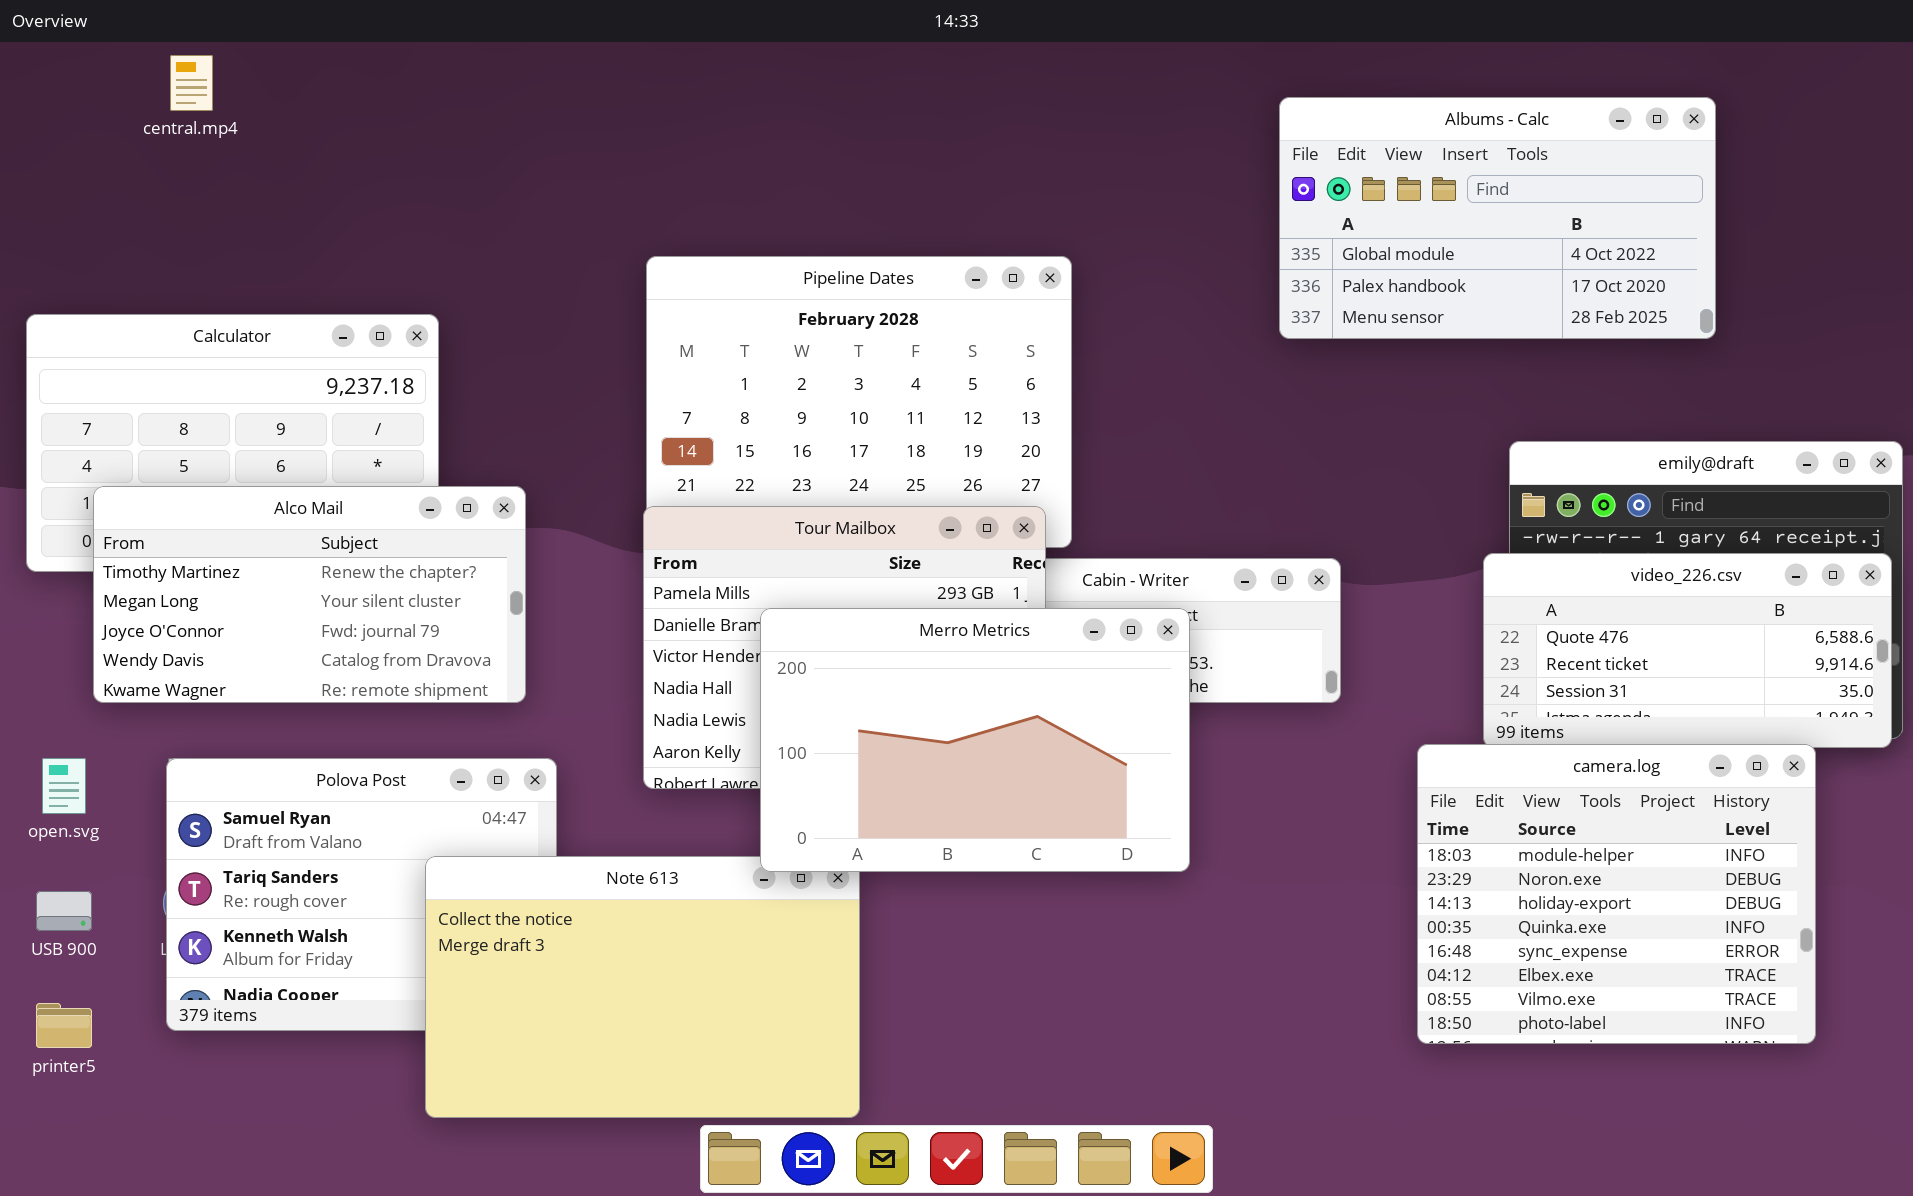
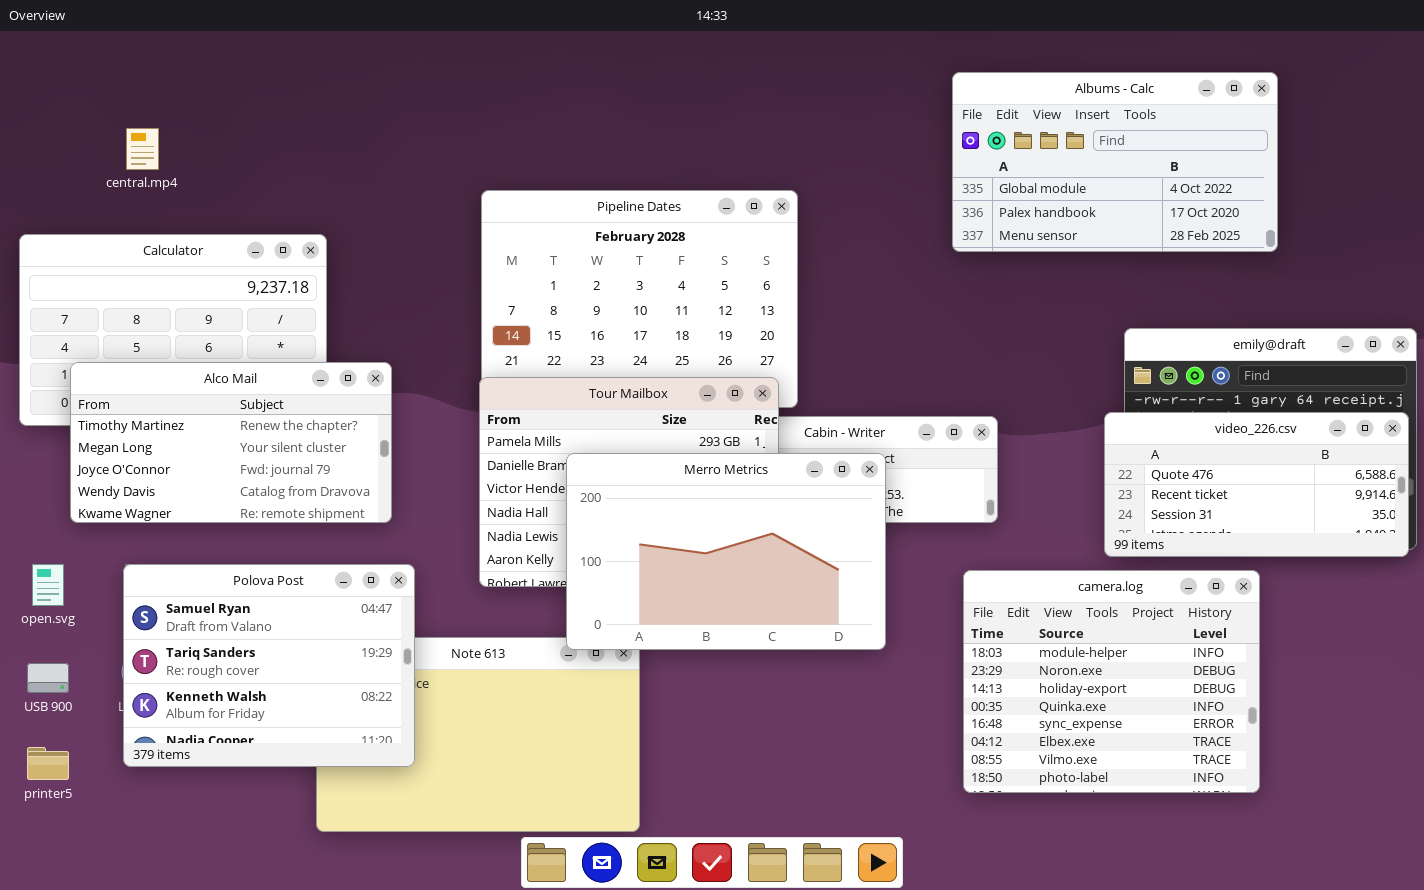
central.mp4: [170,55,213,111] -> [126,128,159,170], moved
camera.log: [1417,744,1816,1044] -> [963,570,1260,793], moved
Polova Post: [166,758,557,1031] -> [123,564,415,767], raised

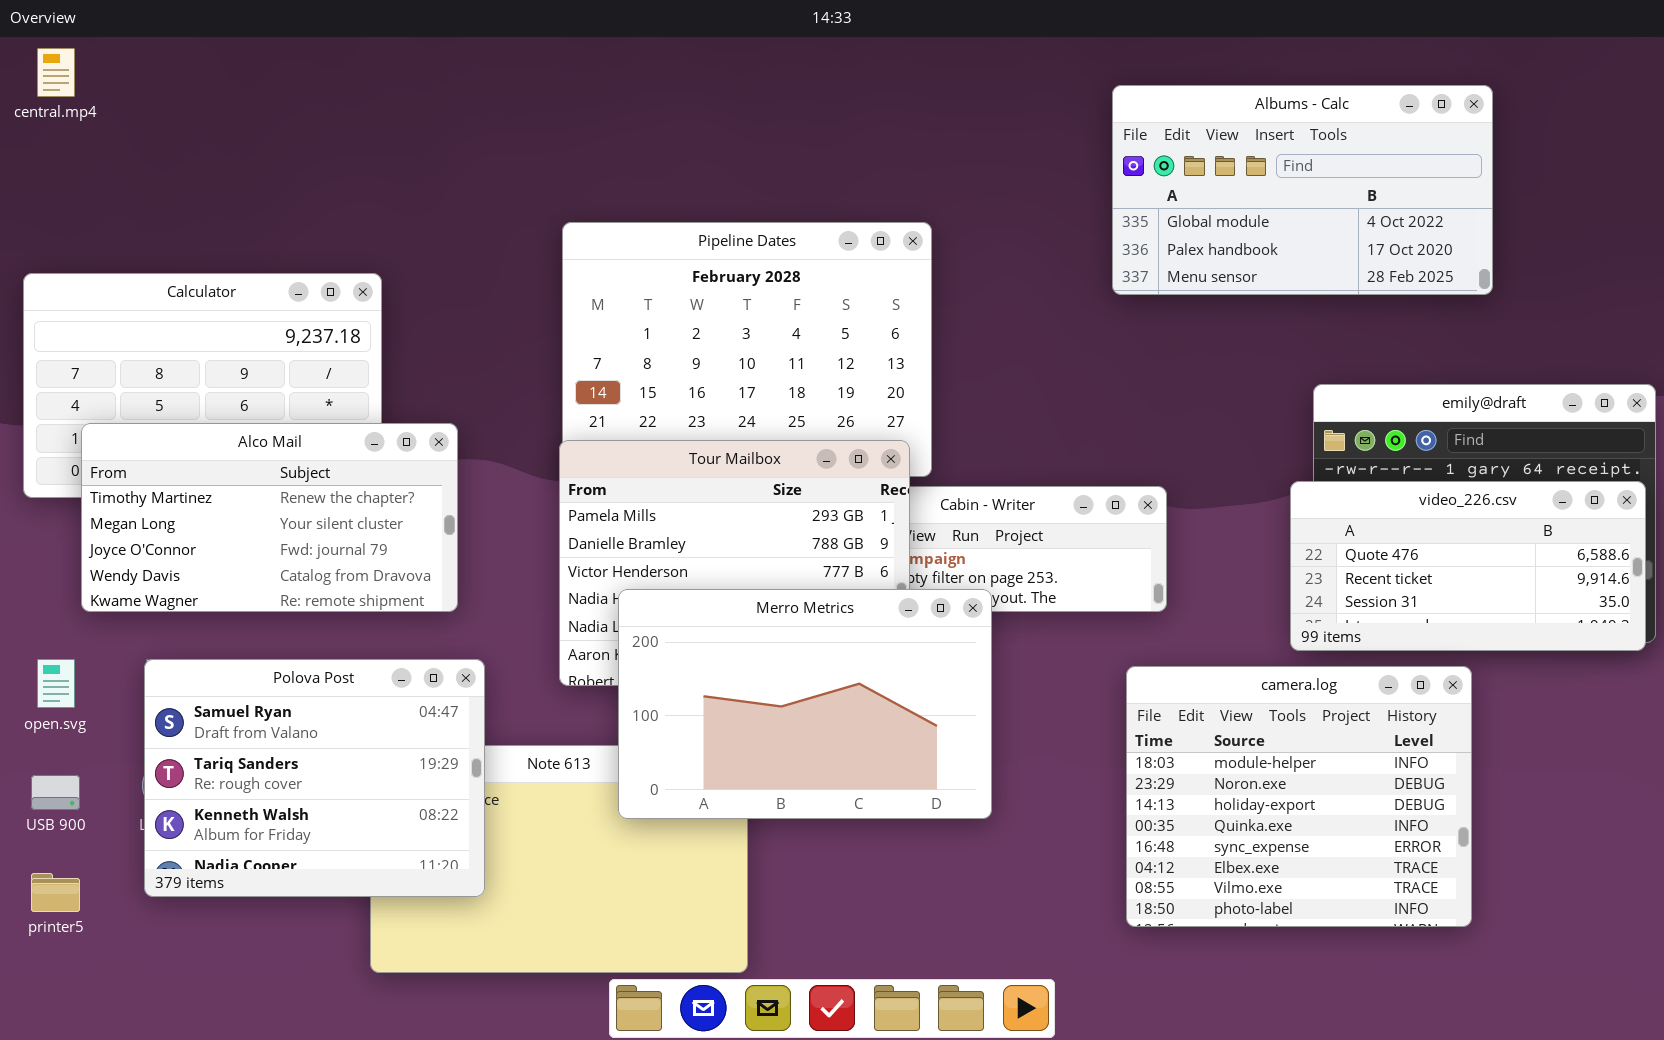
central.mp4: [126,128,159,170] -> [37,48,75,97], moved
Merro Metrics: [566,453,886,650] -> [618,589,992,819], moved

